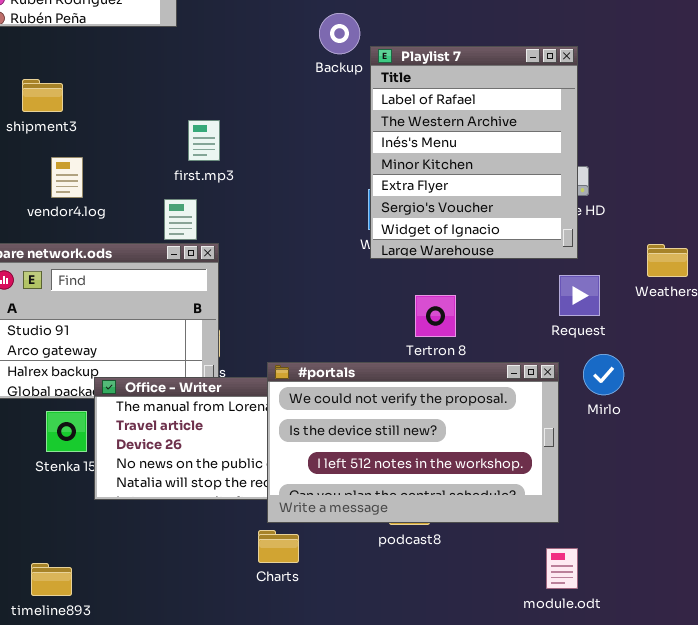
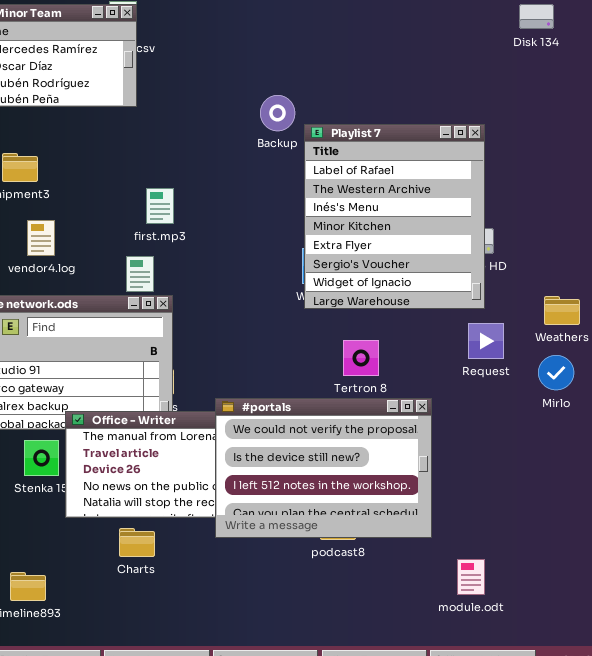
Mirlo: [583,354,624,395] -> [538,355,574,390], moved
#portals: [267,362,559,523] -> [215,398,432,538], resized
Charts: [258,530,299,563] -> [119,528,155,557], moved

